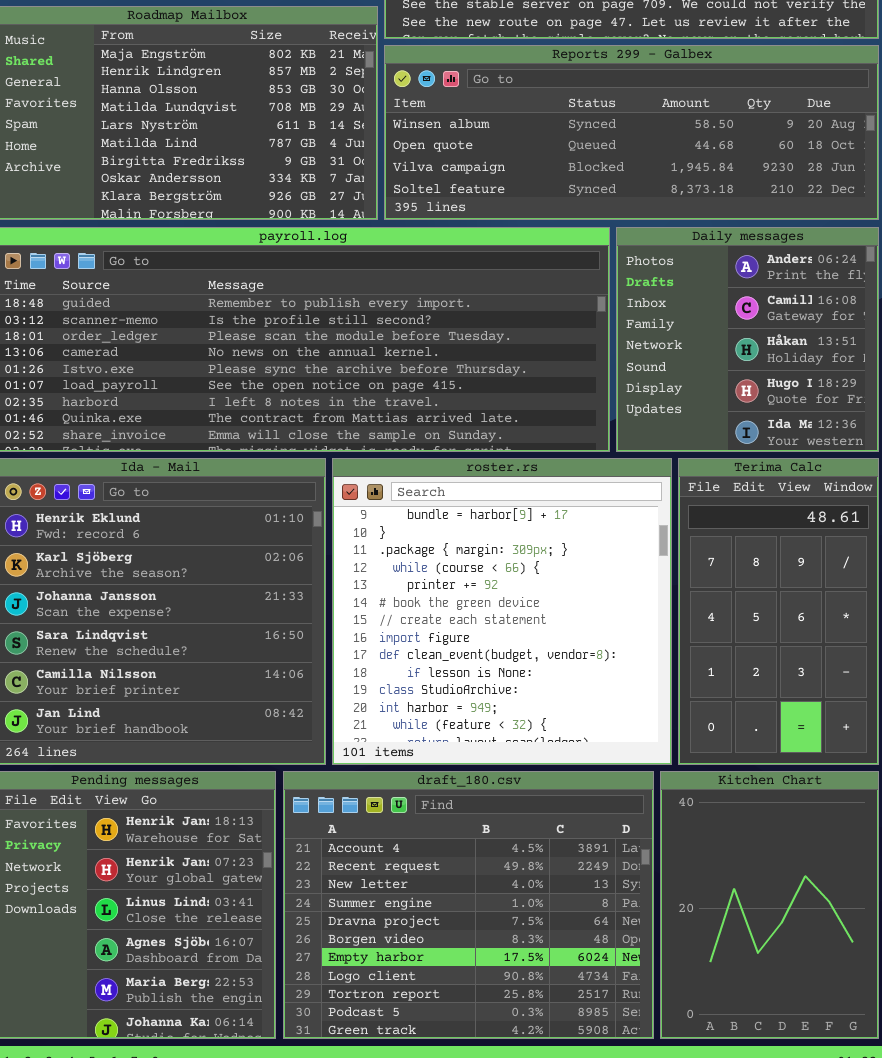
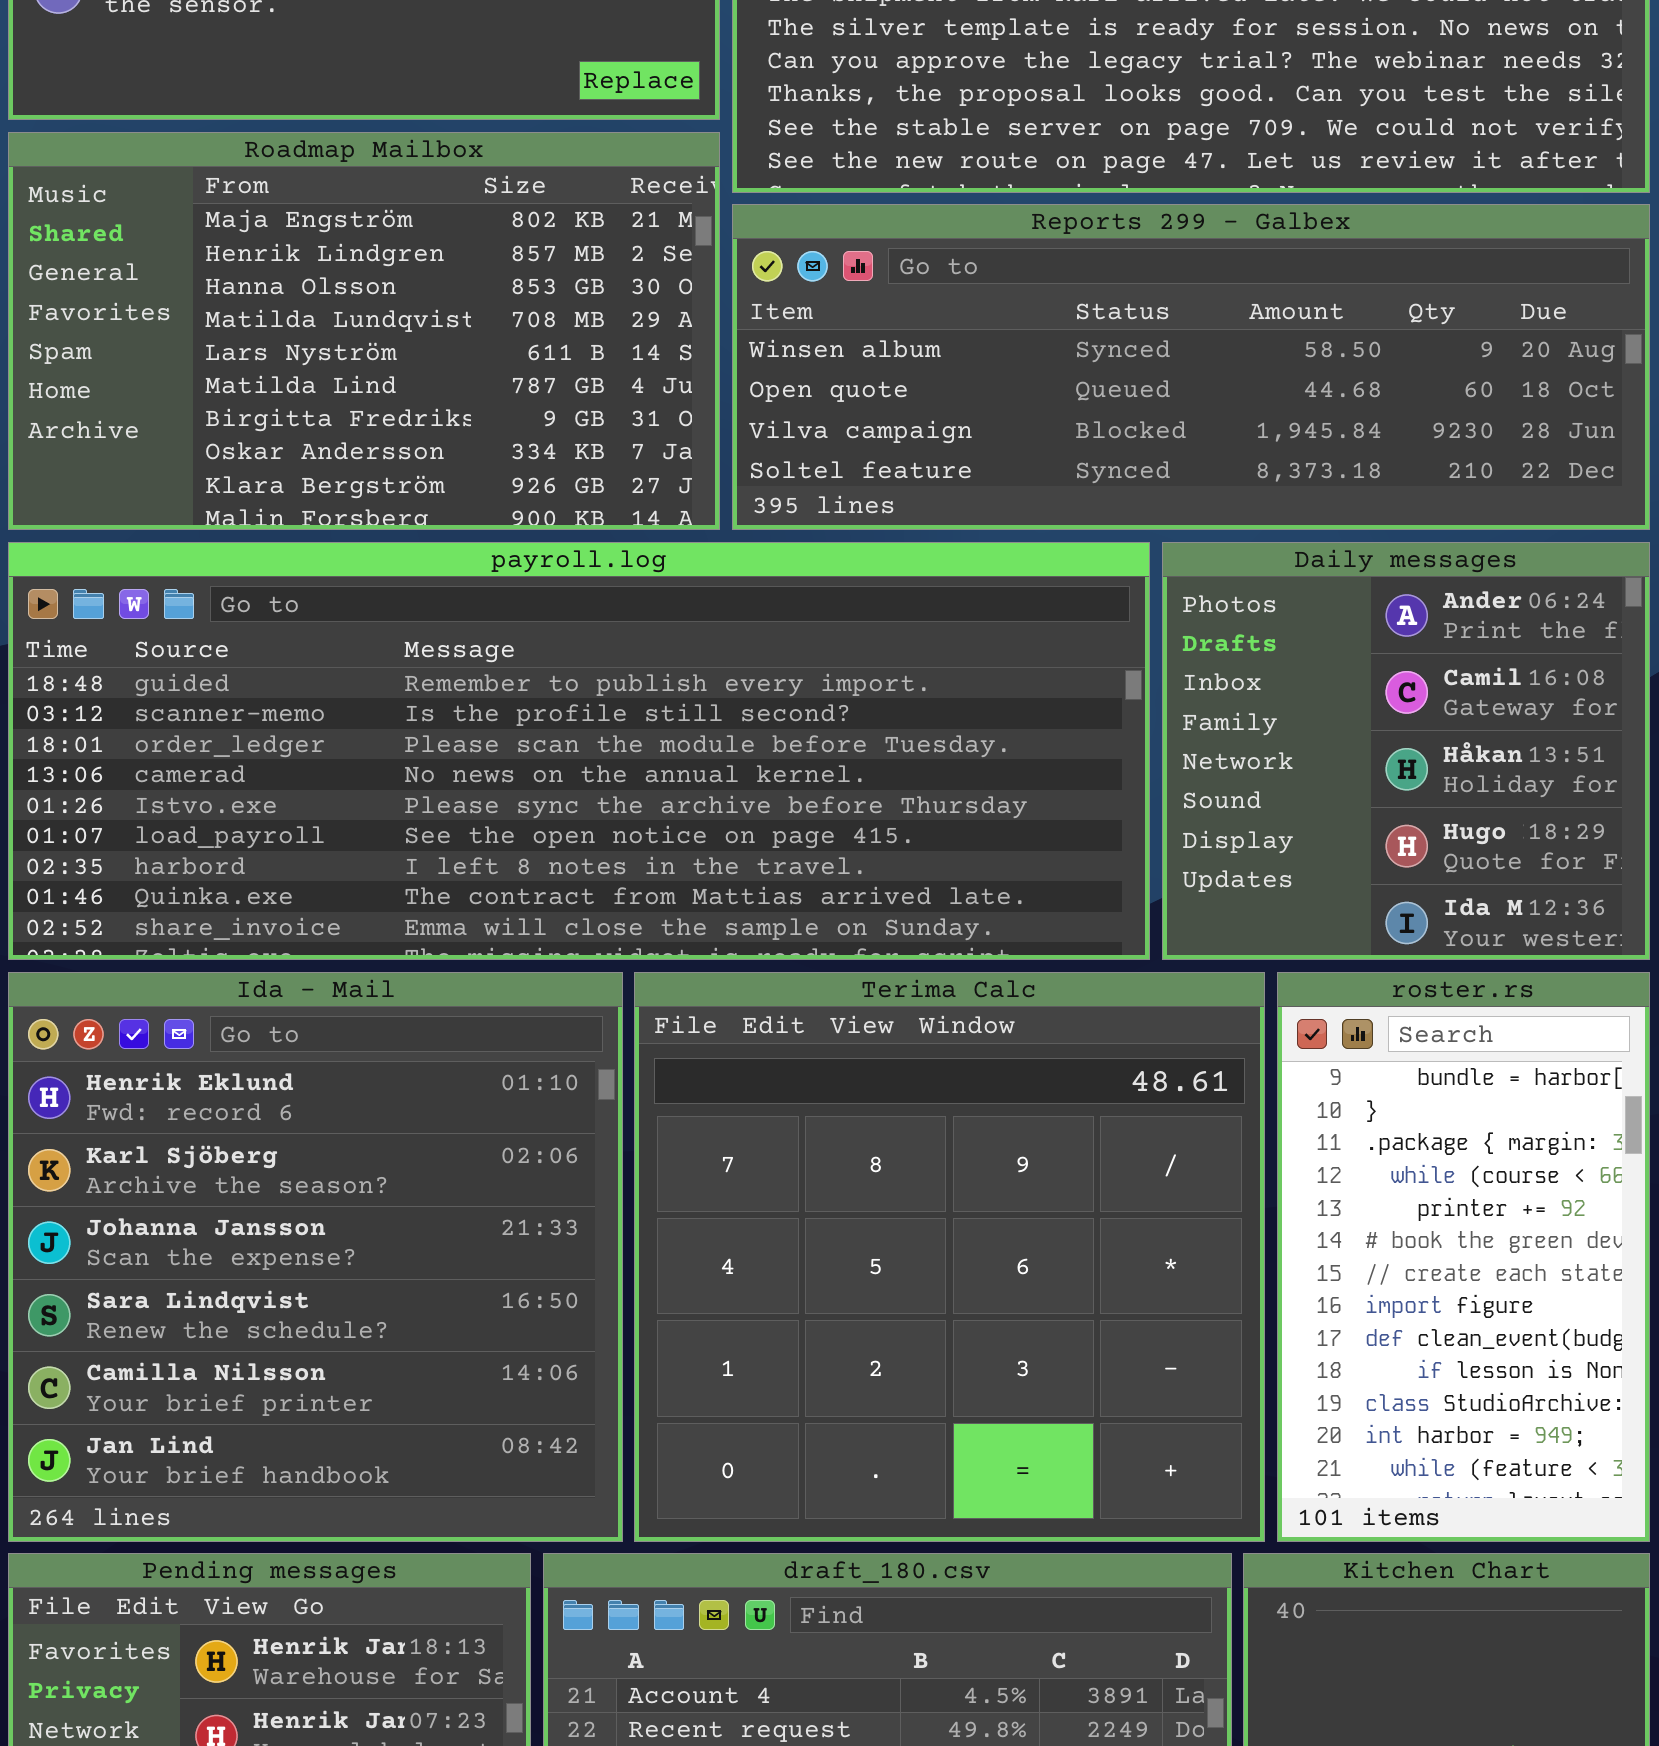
roster.rs: [332,458,672,765] -> [1277,972,1650,1542], moved, resized
Terima Calc: [678,458,879,765] -> [634,972,1265,1542], moved, resized

